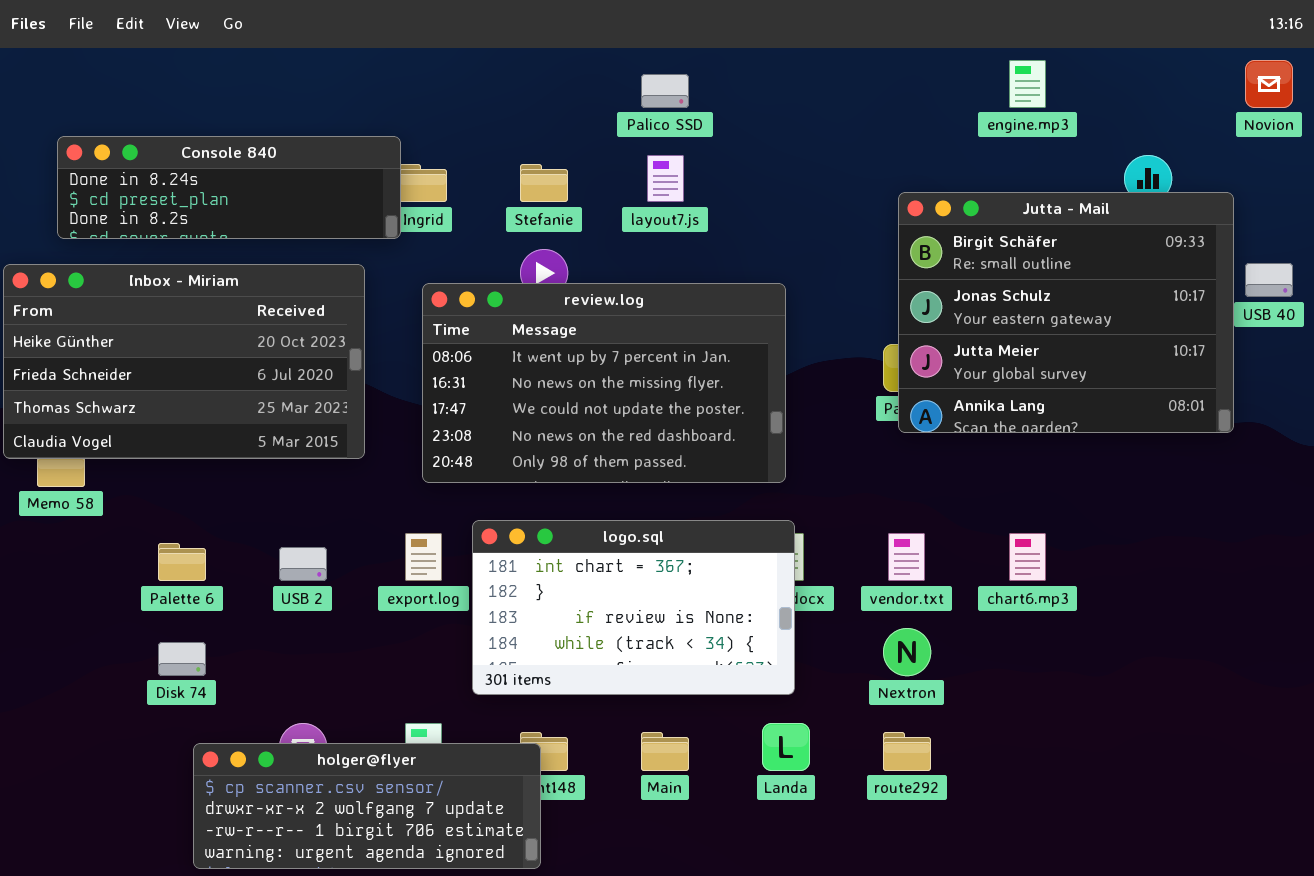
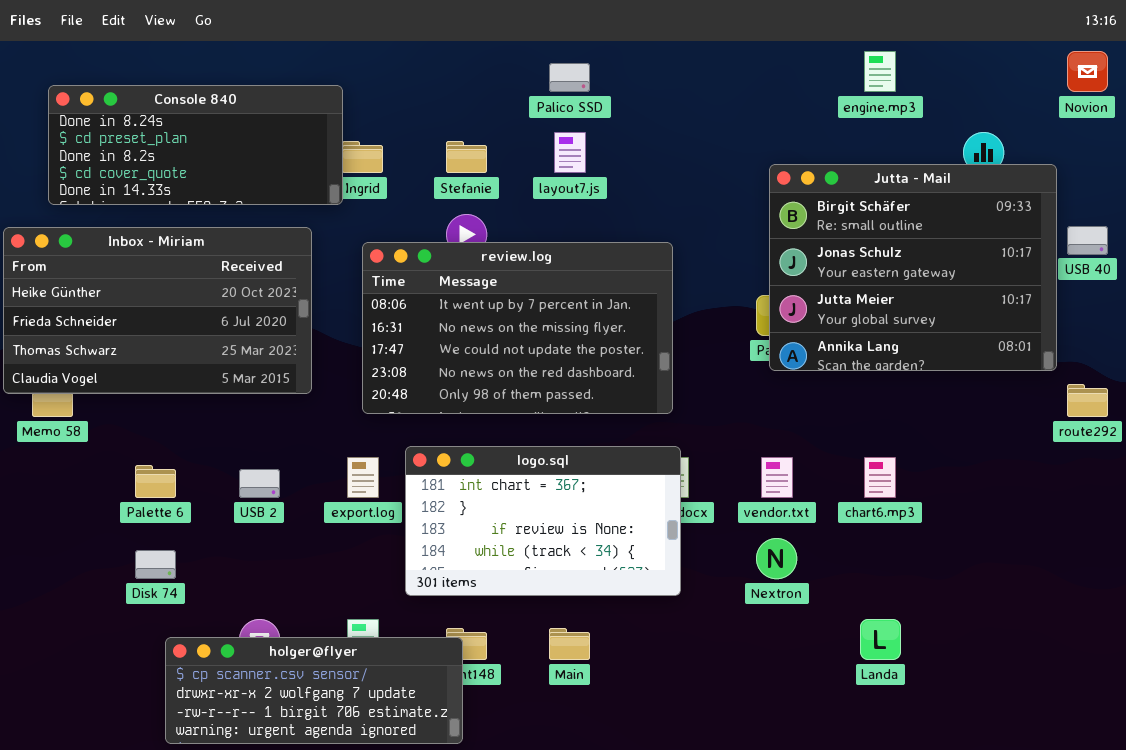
Console 840: [57,136,401,239] -> [48,85,343,205], resized
Landa: [762,723,810,771] -> [860,619,901,660], moved
route292: [883,732,931,771] -> [1067,384,1108,417], moved

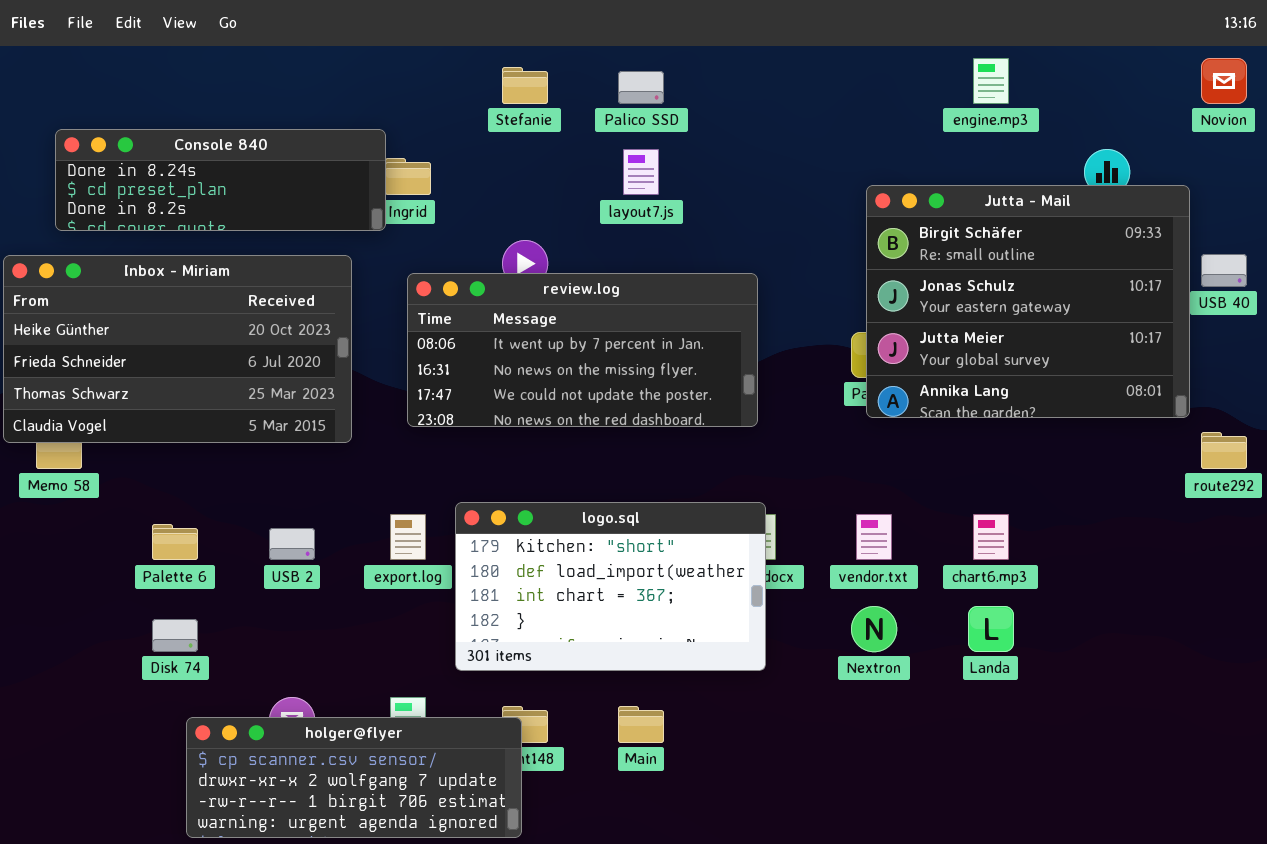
Console 840: [48,85,343,205] -> [55,129,386,231], resized
Stefanie: [446,141,487,173] -> [502,67,548,104], moved
review.log: [362,242,673,414] -> [407,273,758,427], resized
logo.sql: [405,446,681,596] -> [455,502,766,671], scrolled up 2 rows
Landa: [860,619,901,660] -> [968,606,1014,652], moved

